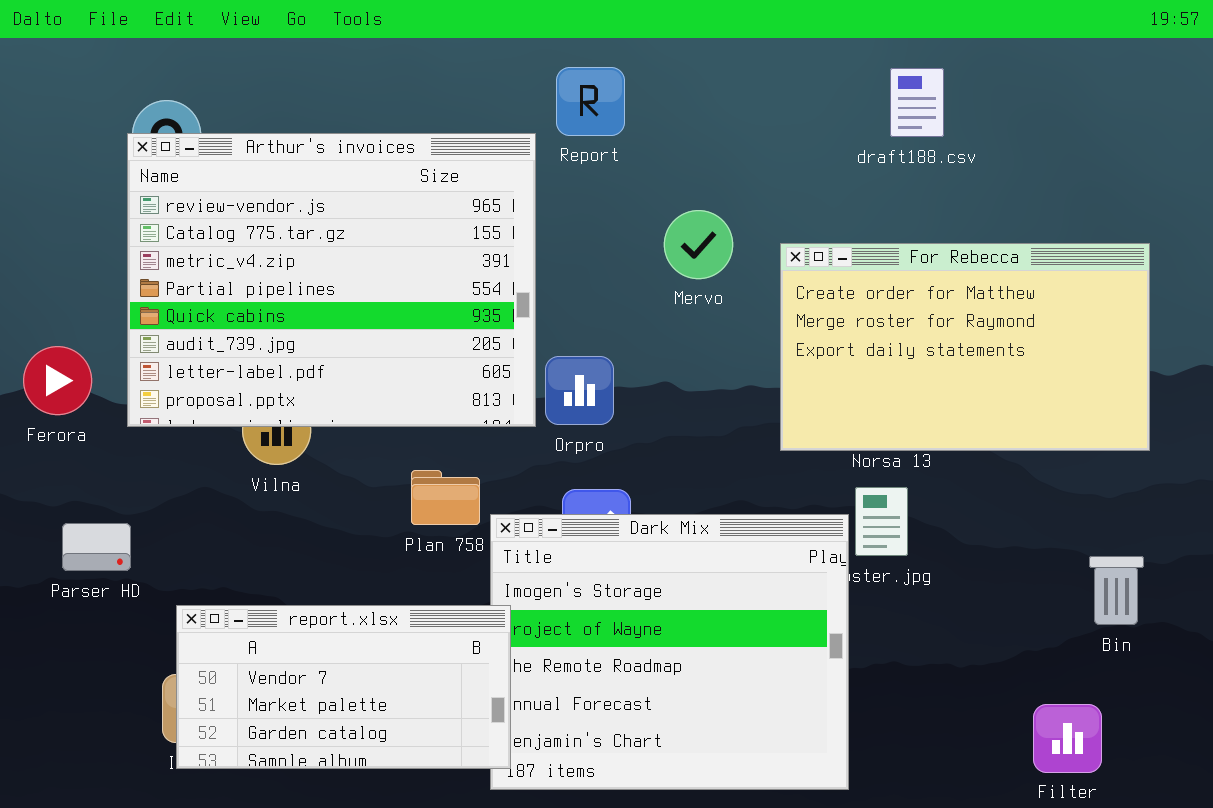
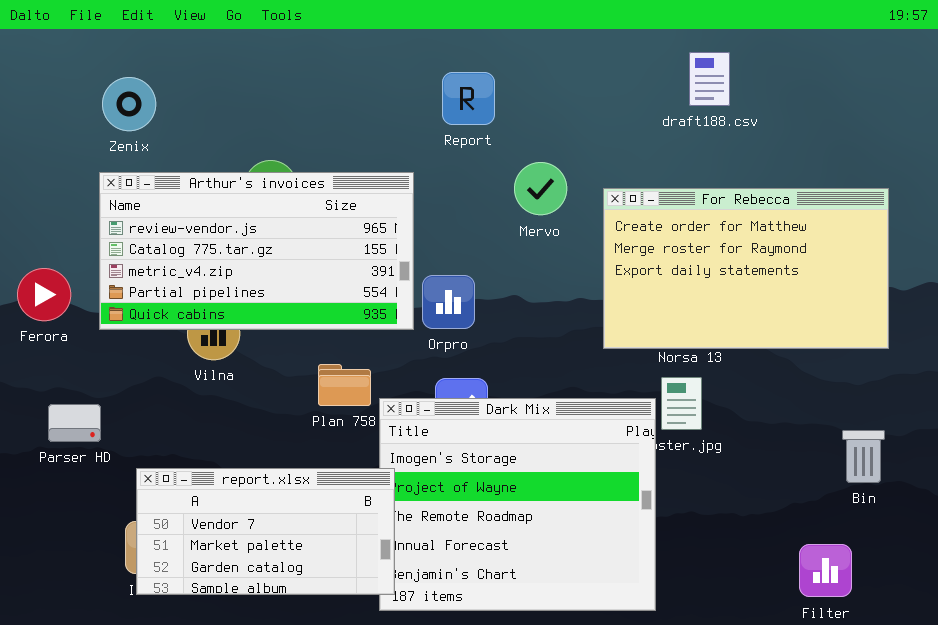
Report: [556,67,625,136] -> [442,72,495,125], moved
Arthur's invoices: [127,133,536,427] -> [99,172,414,330], resized

